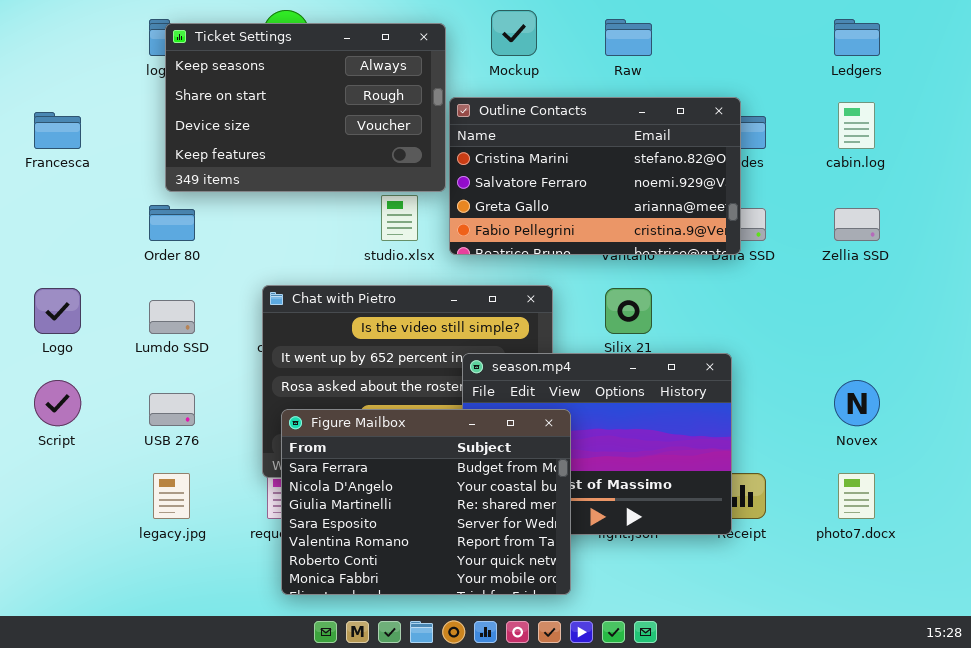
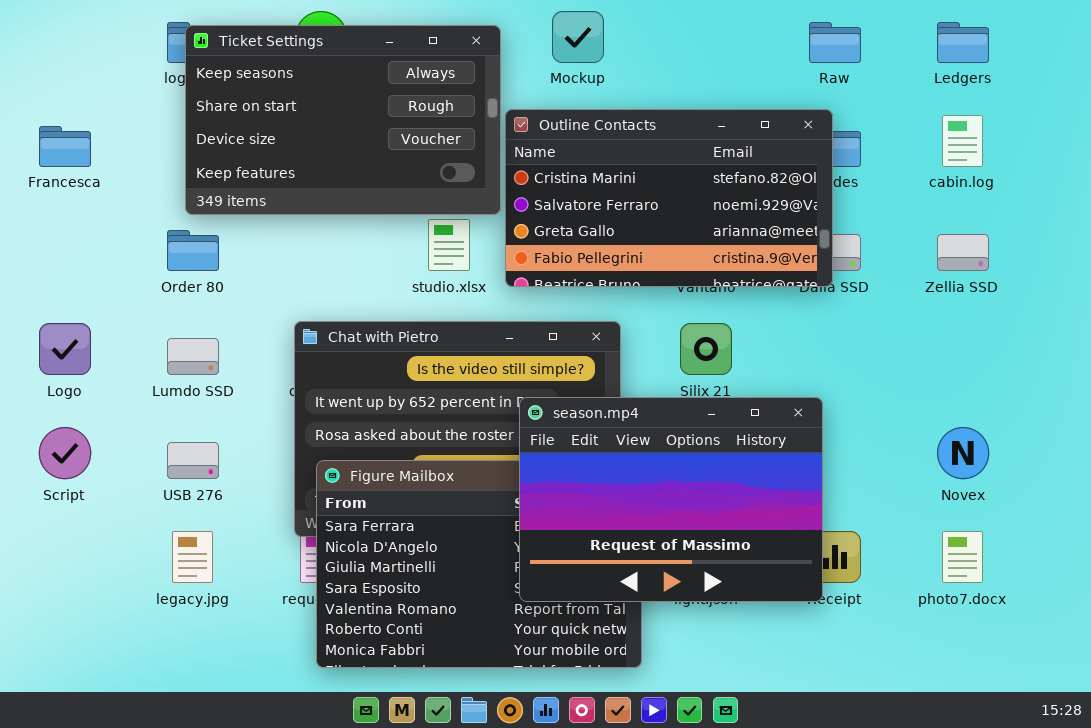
Raw: [605,19,652,56] -> [809,22,861,63], moved
season.mp4: [462,353,732,535] -> [519,397,823,602], raised

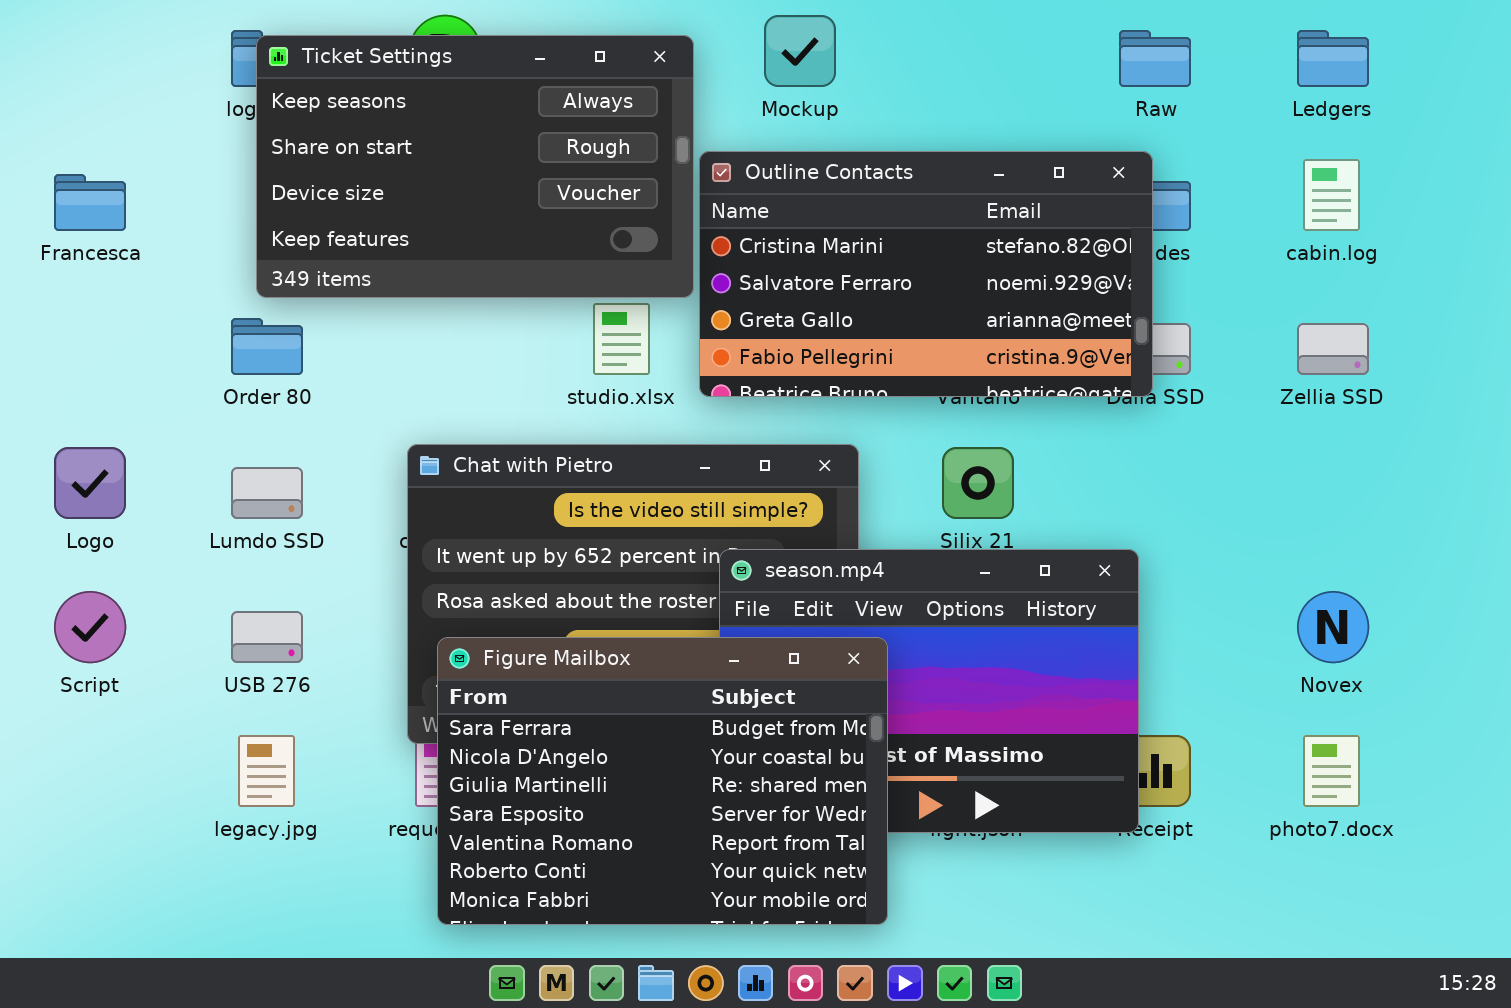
Figure Mailbox: [316,460,642,668] -> [437,637,888,925], raised

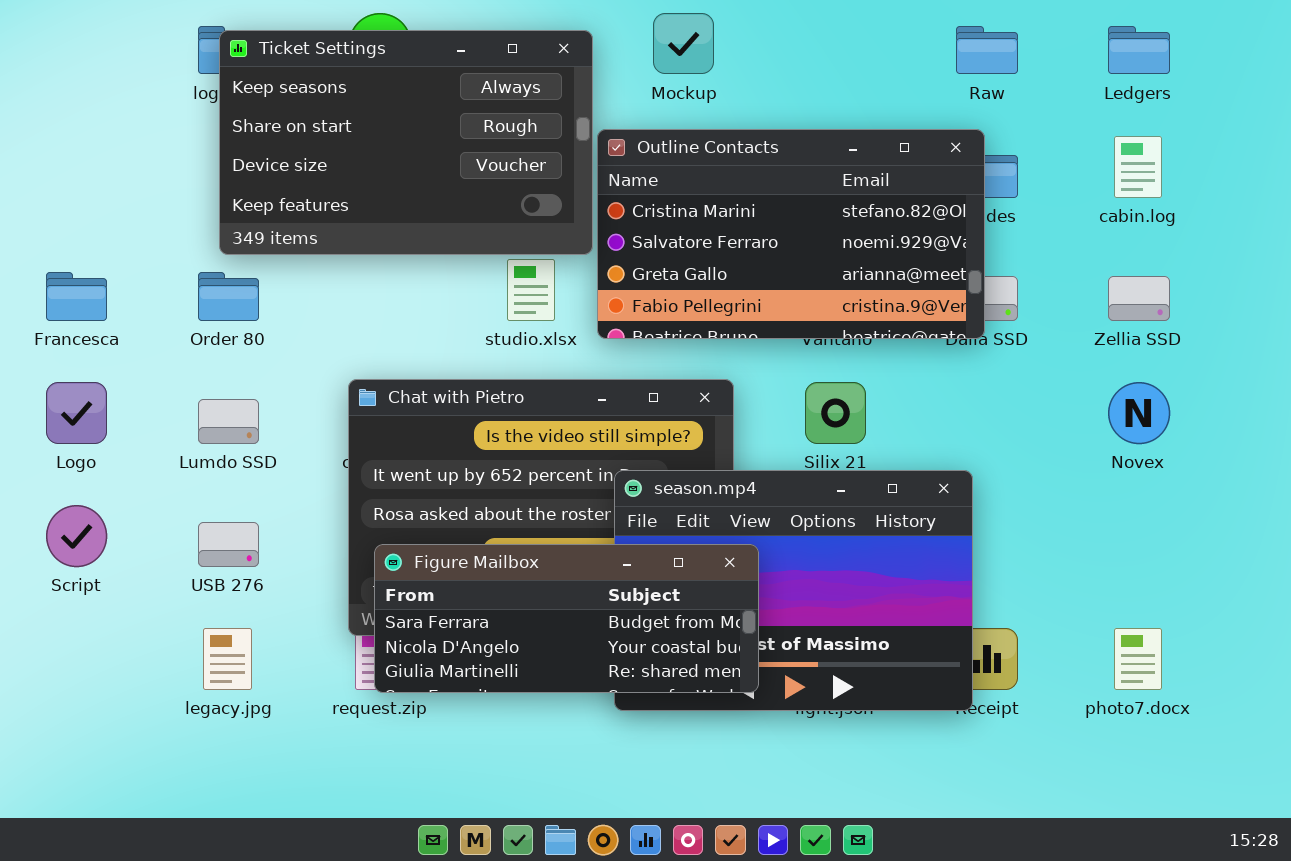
Francesca: [54,174,126,231] -> [46,272,107,321], moved
Novex: [1297,591,1369,663] -> [1108,382,1170,444], moved
Figure Mailbox: [437,637,888,925] -> [374,544,759,693], resized

